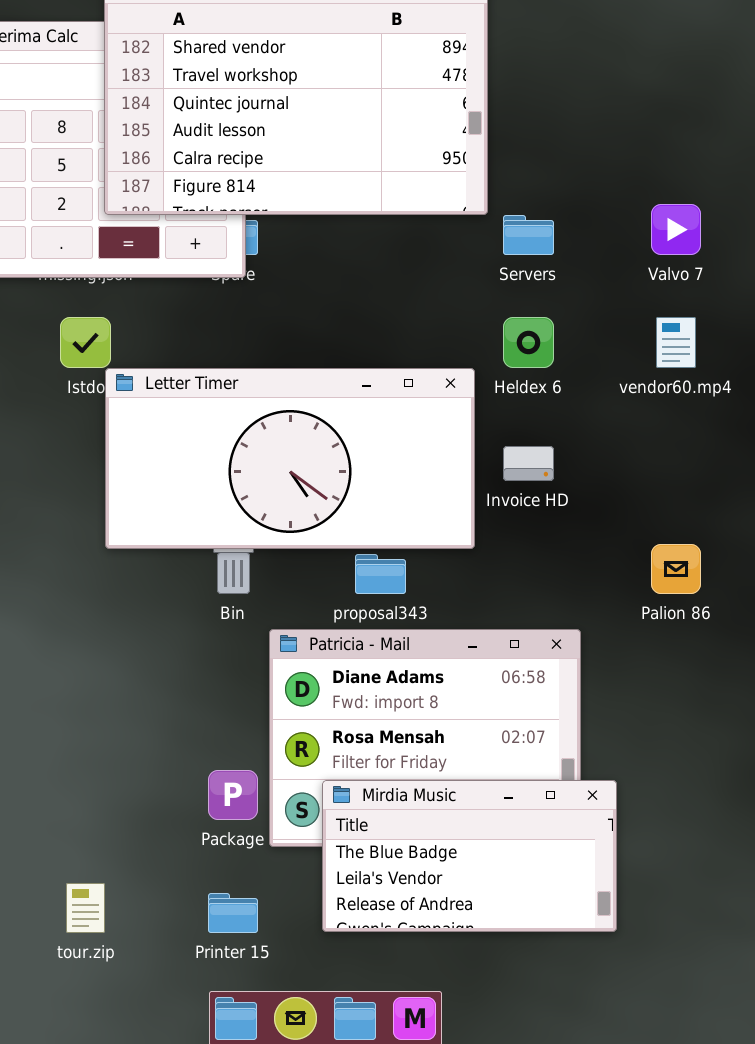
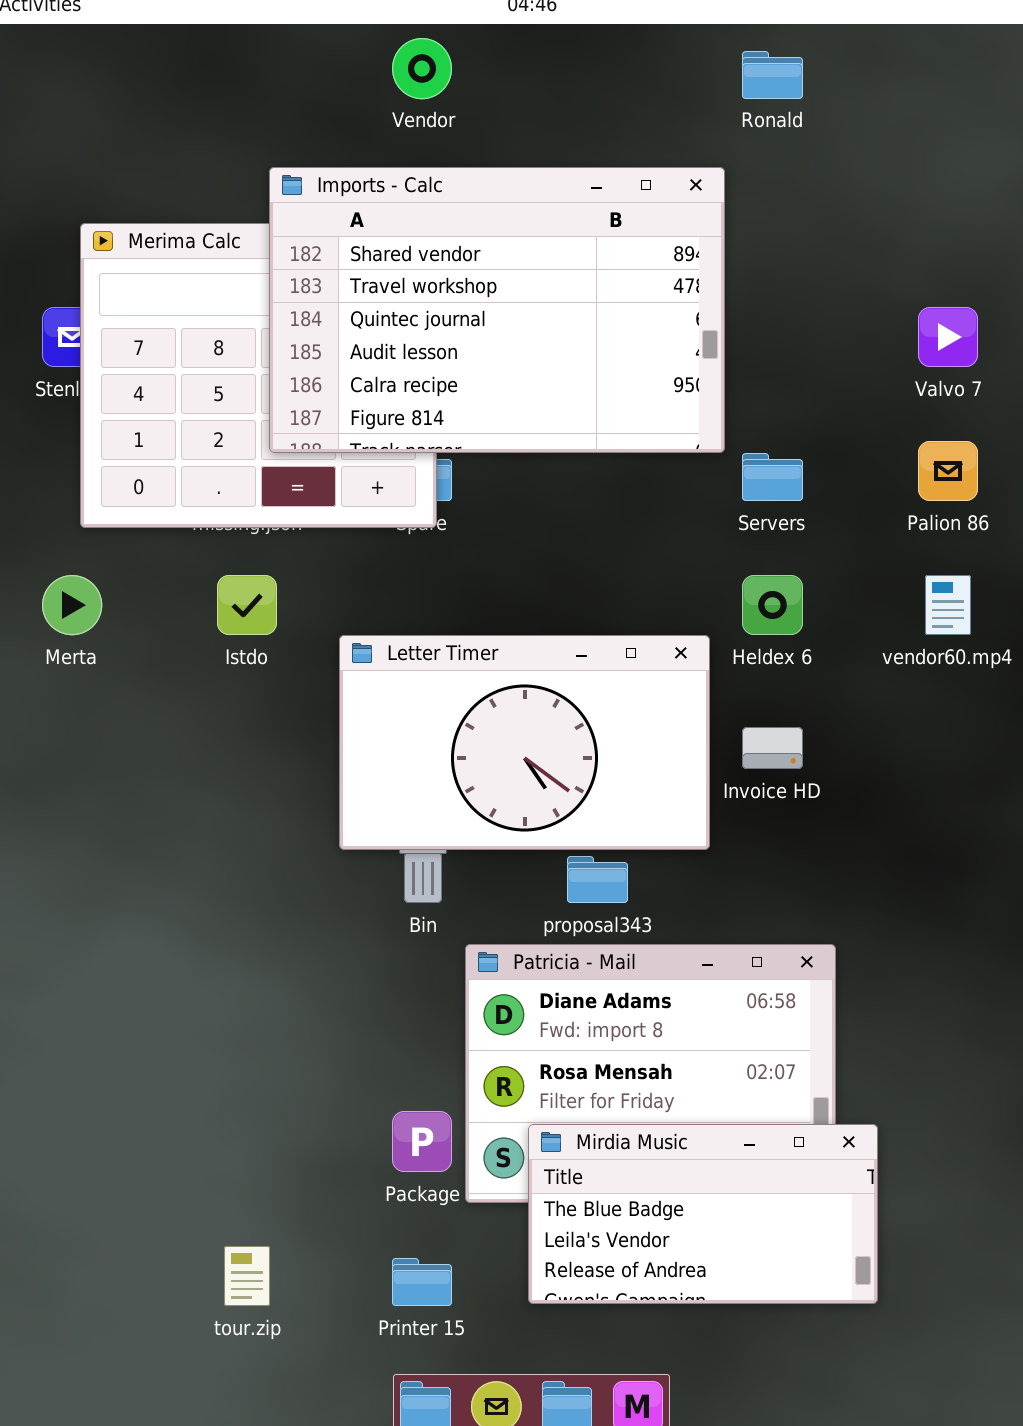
Valvo 7: [651,204,701,255] -> [918,307,978,367], moved
Letter Timer: [105,368,475,549] -> [339,635,710,850], resized
Palion 86: [651,544,701,594] -> [918,441,978,501], moved

